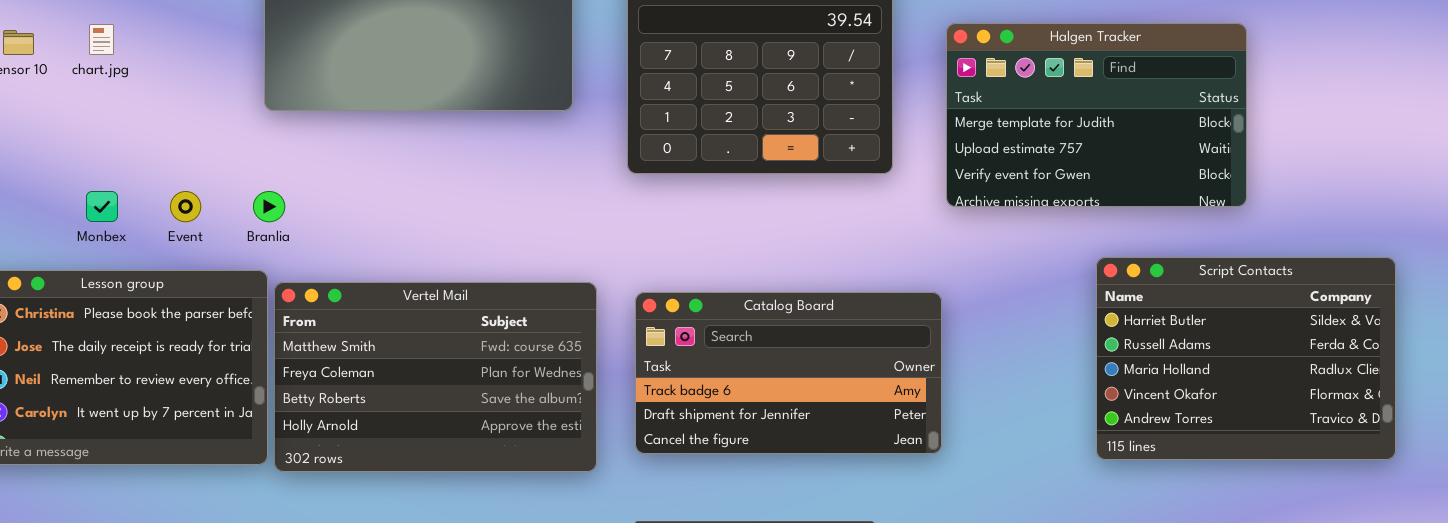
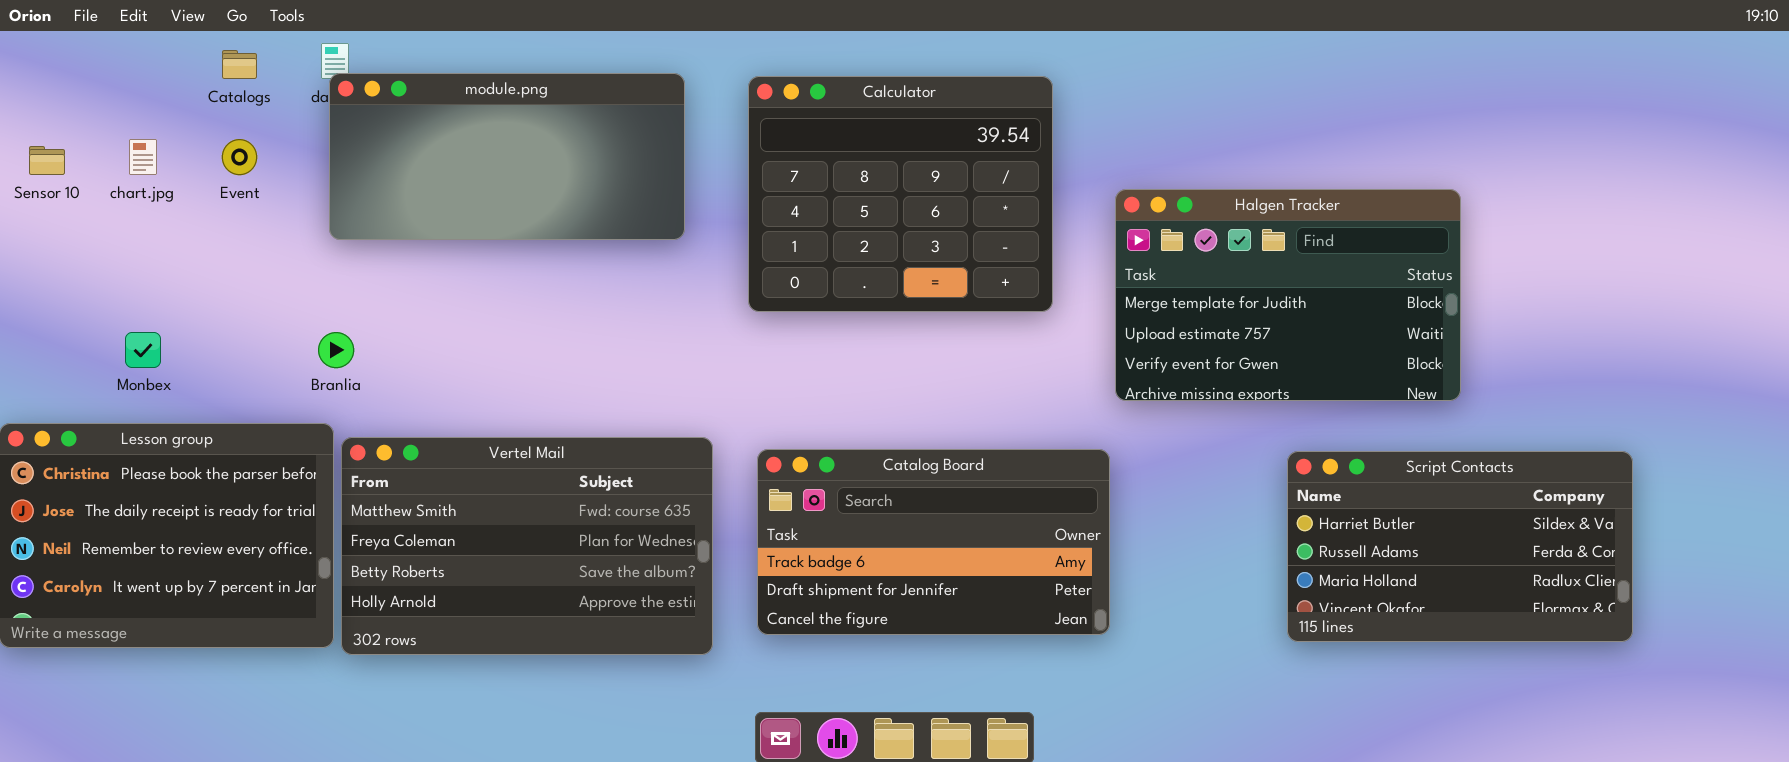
Halgen Tracker: [946,23,1247,207] -> [1115,189,1461,401], moved
Event: [170,191,201,222] -> [222,139,257,175], moved
Script Contacts: [1096,257,1396,460] -> [1287,451,1633,642], resized

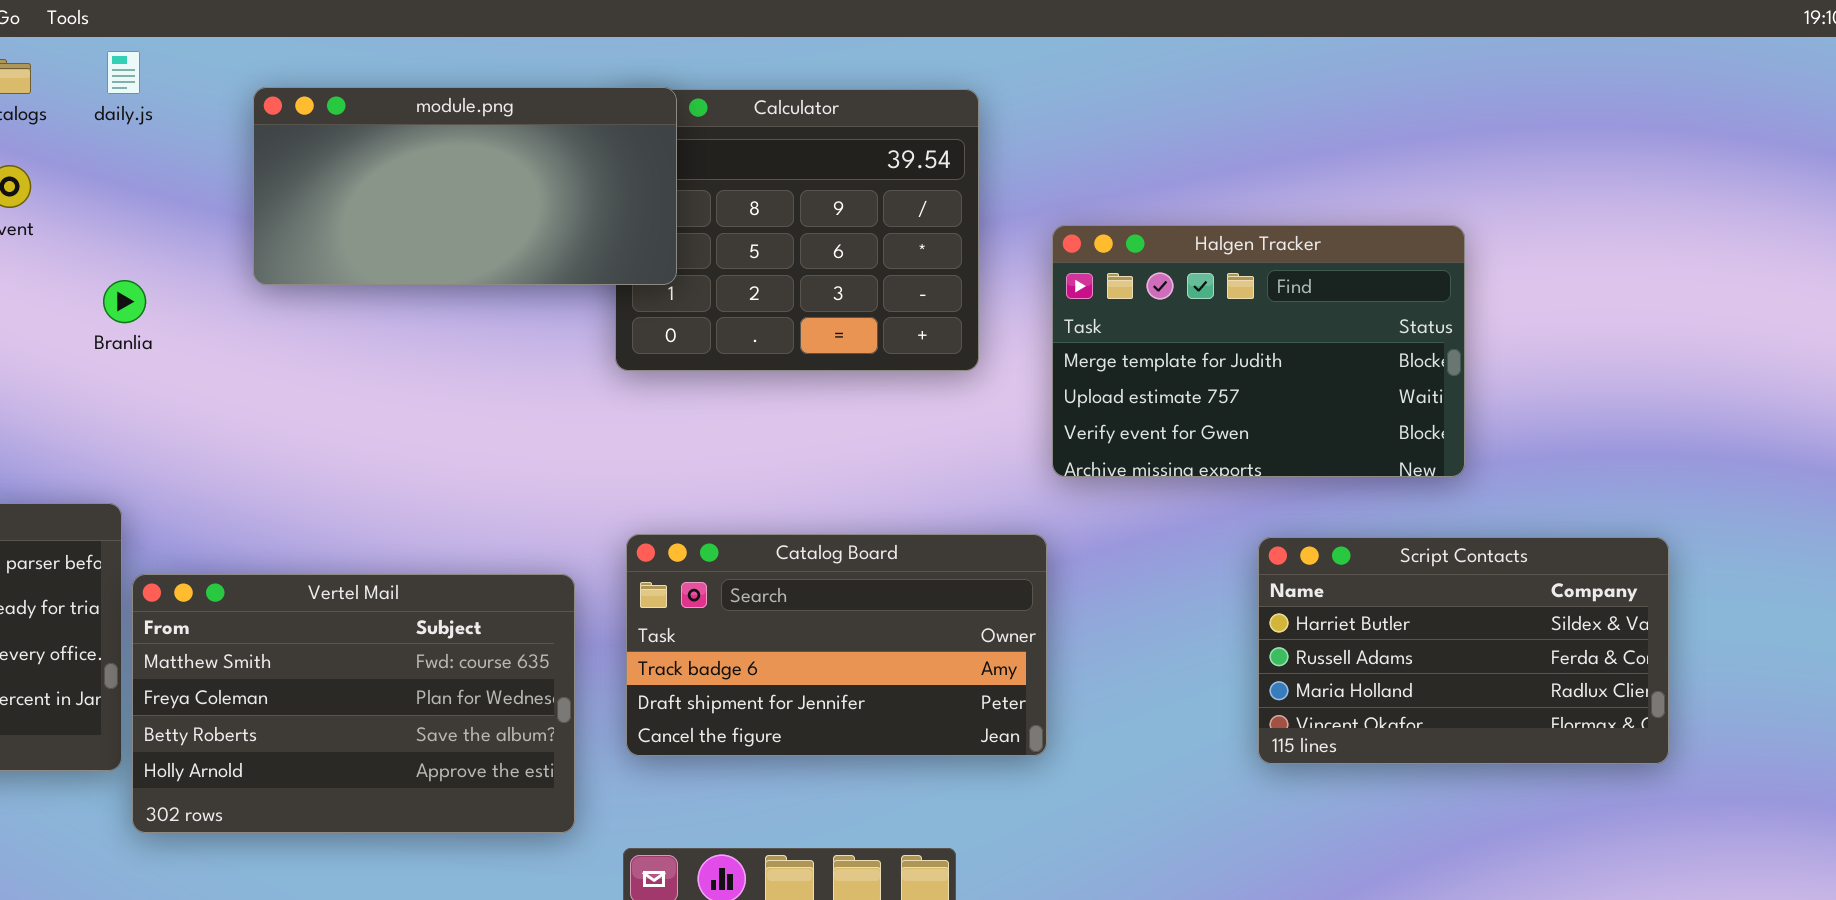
module.png: [329,73,685,240] -> [253,87,677,285], moved
Branlia: [318,332,354,368] -> [103,280,146,323], moved
Vertel Mail: [341,437,713,655] -> [132,574,575,833], moved

